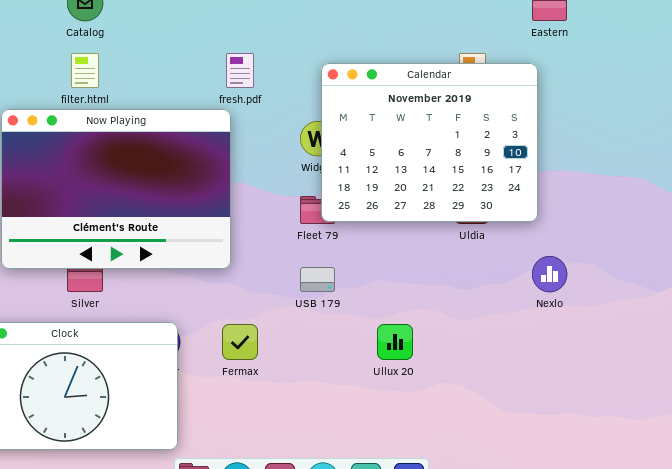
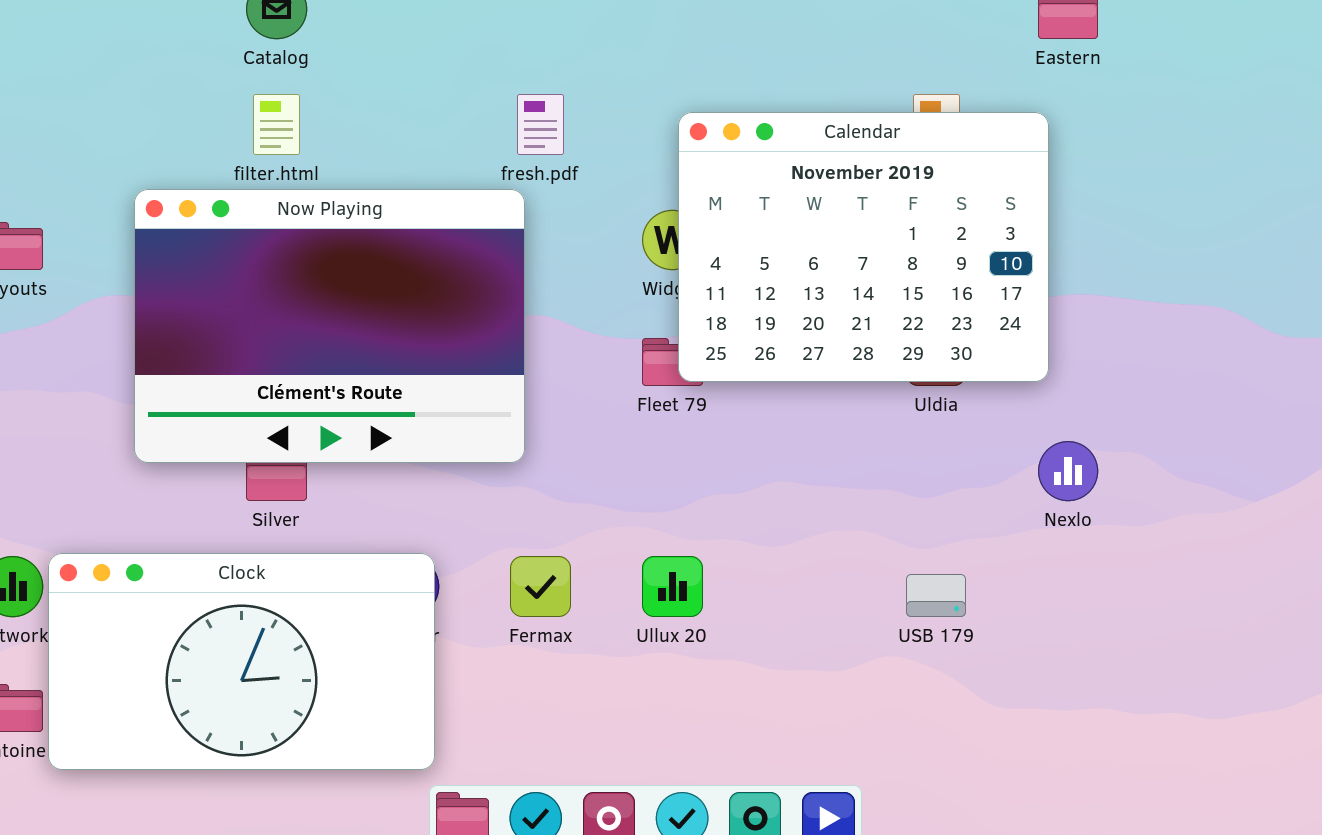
USB 179: [300,267,335,292] -> [906,574,966,617], moved
Ullux 20: [377,324,413,360] -> [642,556,703,617], moved

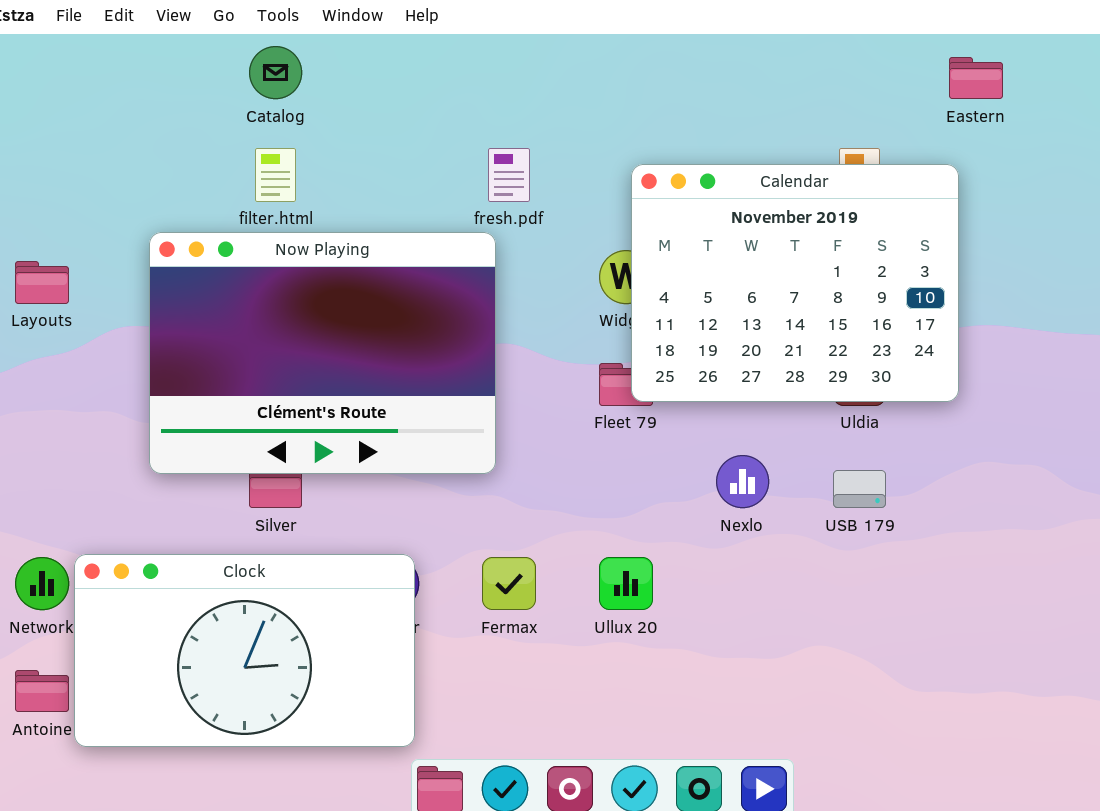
Nexlo: [1038,441,1098,501] -> [716,455,769,508], moved
USB 179: [906,574,966,617] -> [833,470,886,508], moved

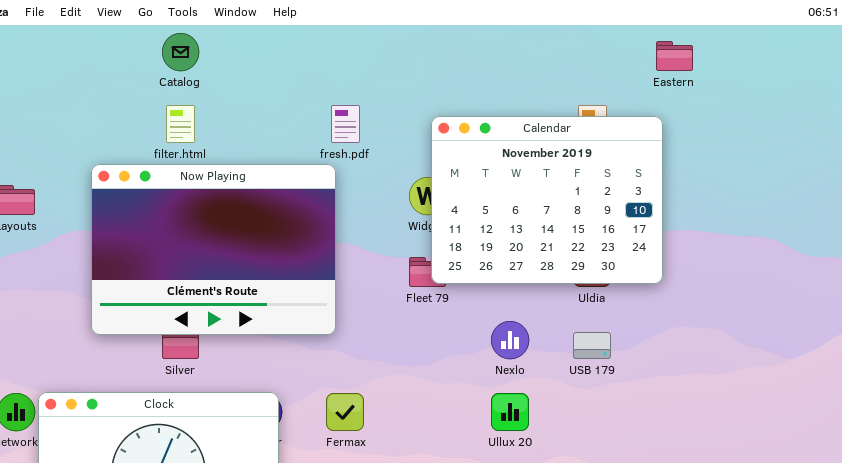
Ullux 20: [599,557,653,610] -> [491,393,529,431], moved

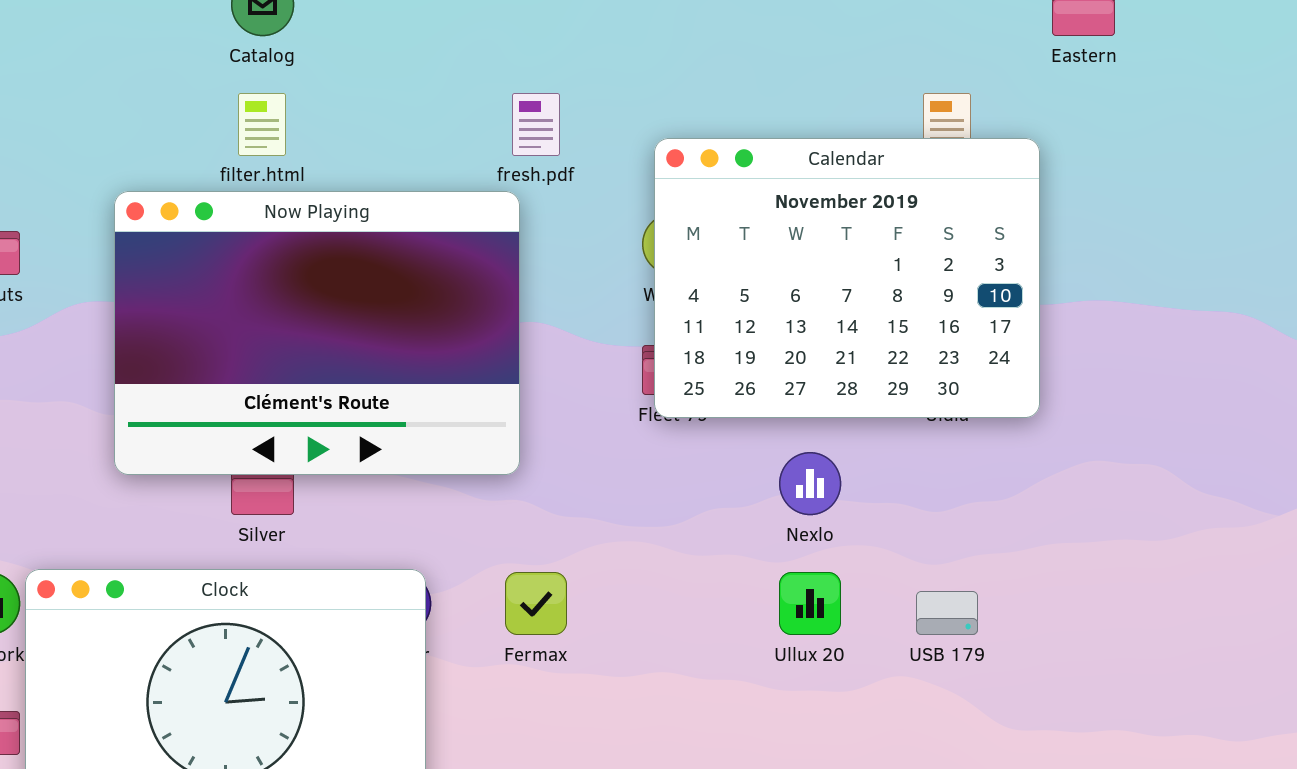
Calendar: [431,116,663,284] -> [654,138,1040,418], moved
USB 179: [573,332,611,359] -> [916,591,978,635], moved

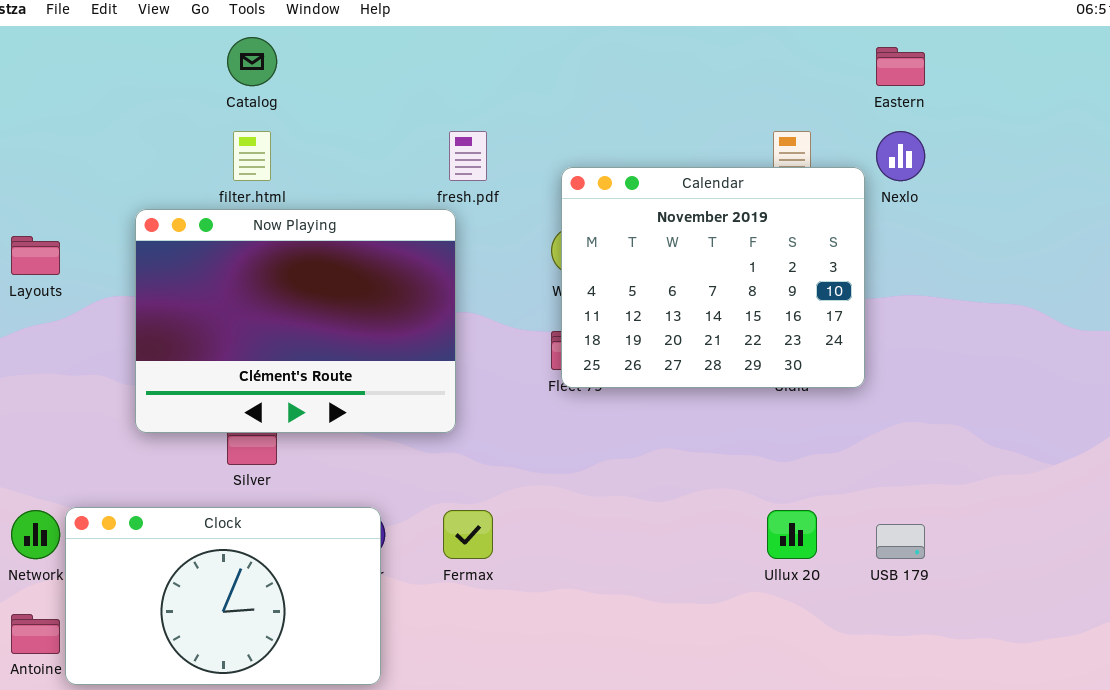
Nexlo: [779,452,841,515] -> [876,131,925,181], moved
Ullux 20: [779,572,841,635] -> [767,510,817,559], moved
USB 179: [916,591,978,635] -> [876,524,925,559], moved

